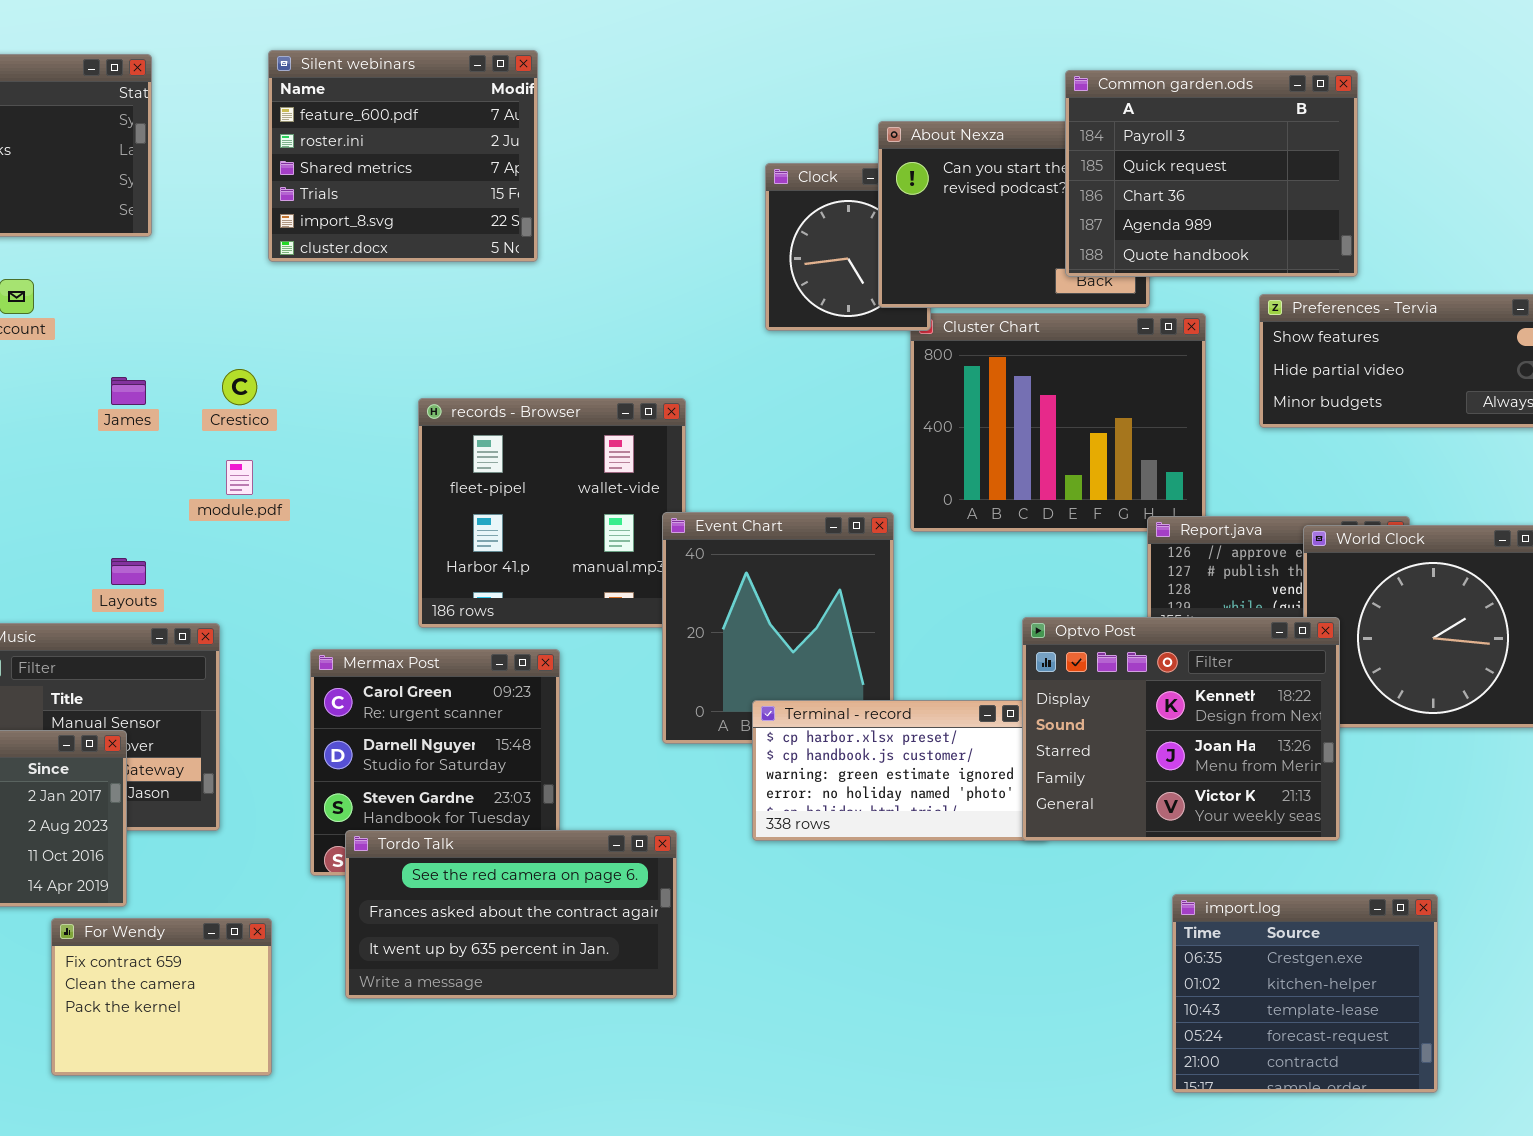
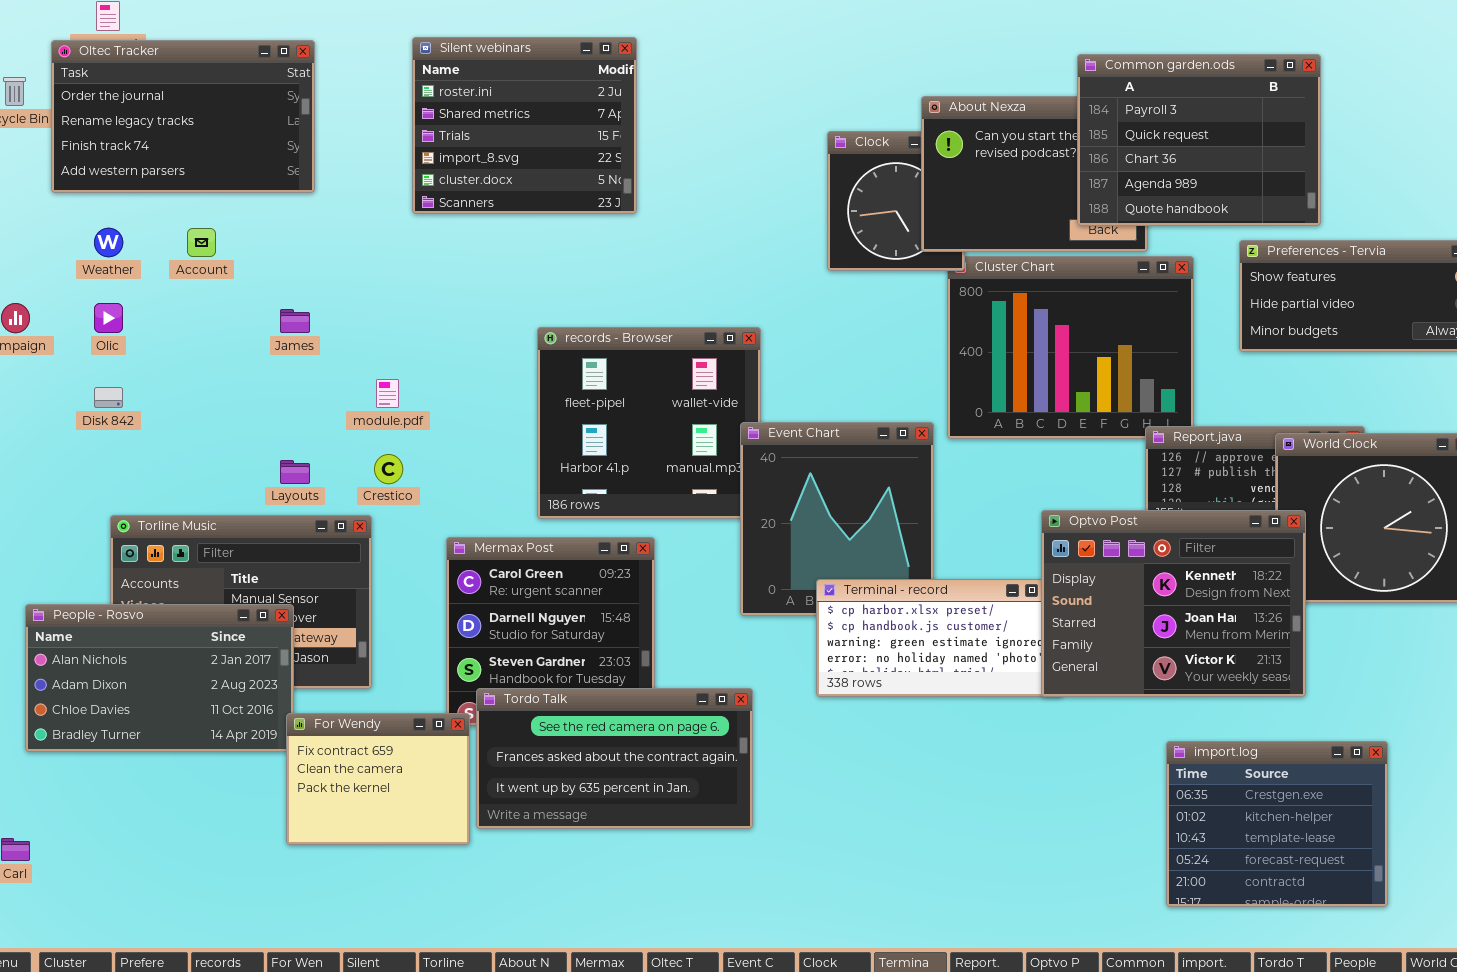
Silent webinars: [268,50,538,262] -> [412,37,637,214], scrolled down 1 row
Crestico: [222,369,257,405] -> [374,454,403,484], moved
For Wendy: [51,918,272,1076] -> [286,713,470,845], moved

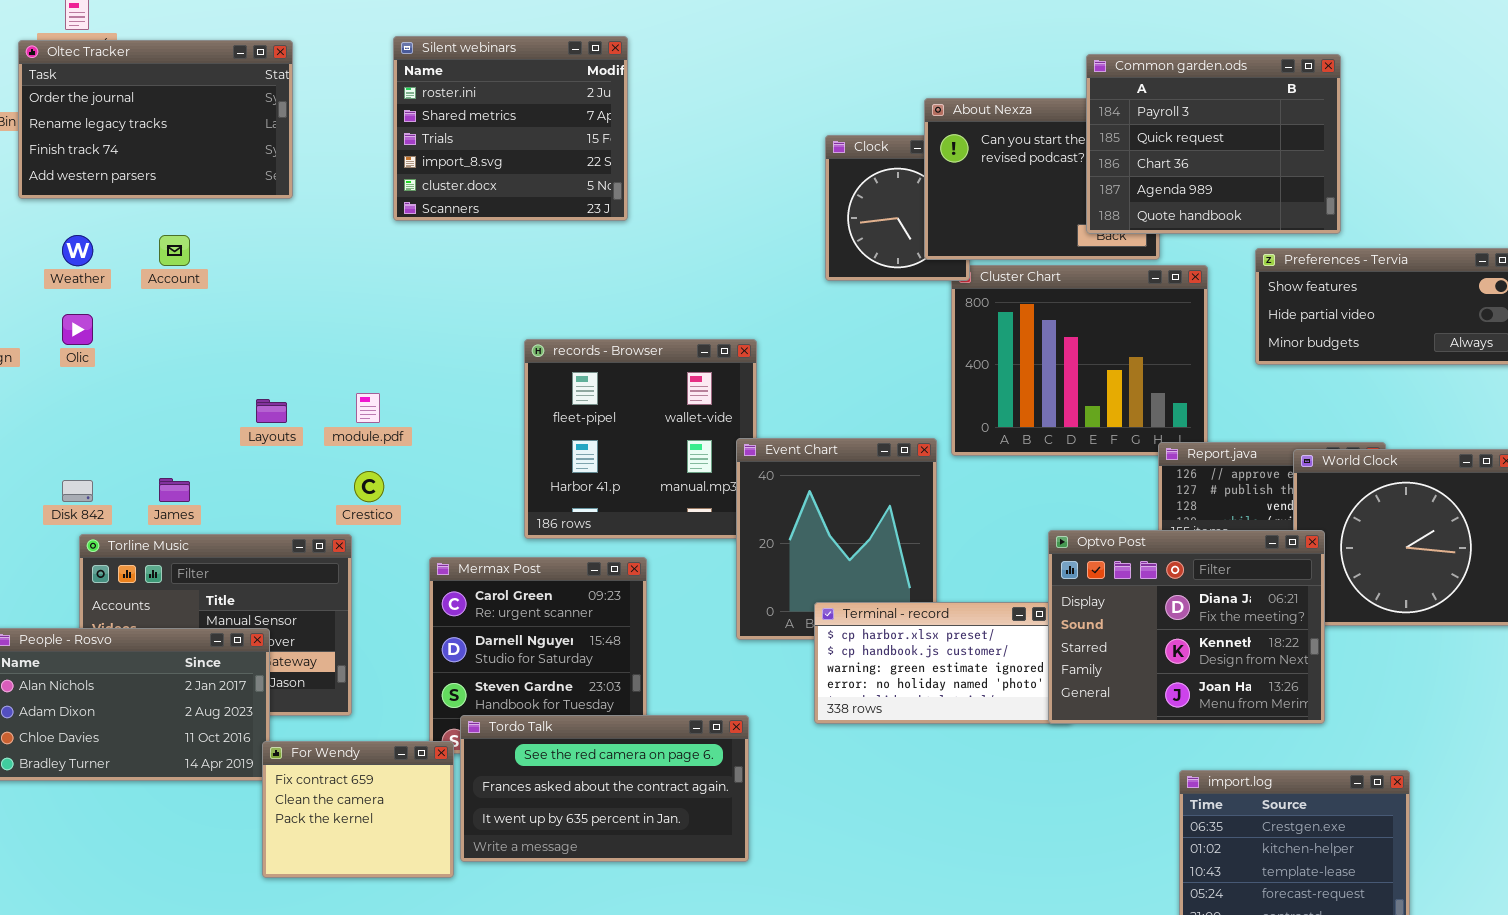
James: [280,309,310,333] -> [159,478,190,502], moved
Disk 842: [94,387,123,408] -> [62,480,93,502], moved
Layouts: [280,460,310,484] -> [256,399,287,423], moved
Optvo Post: [1041,510,1306,697] -> [1048,530,1325,724], scrolled up 1 row

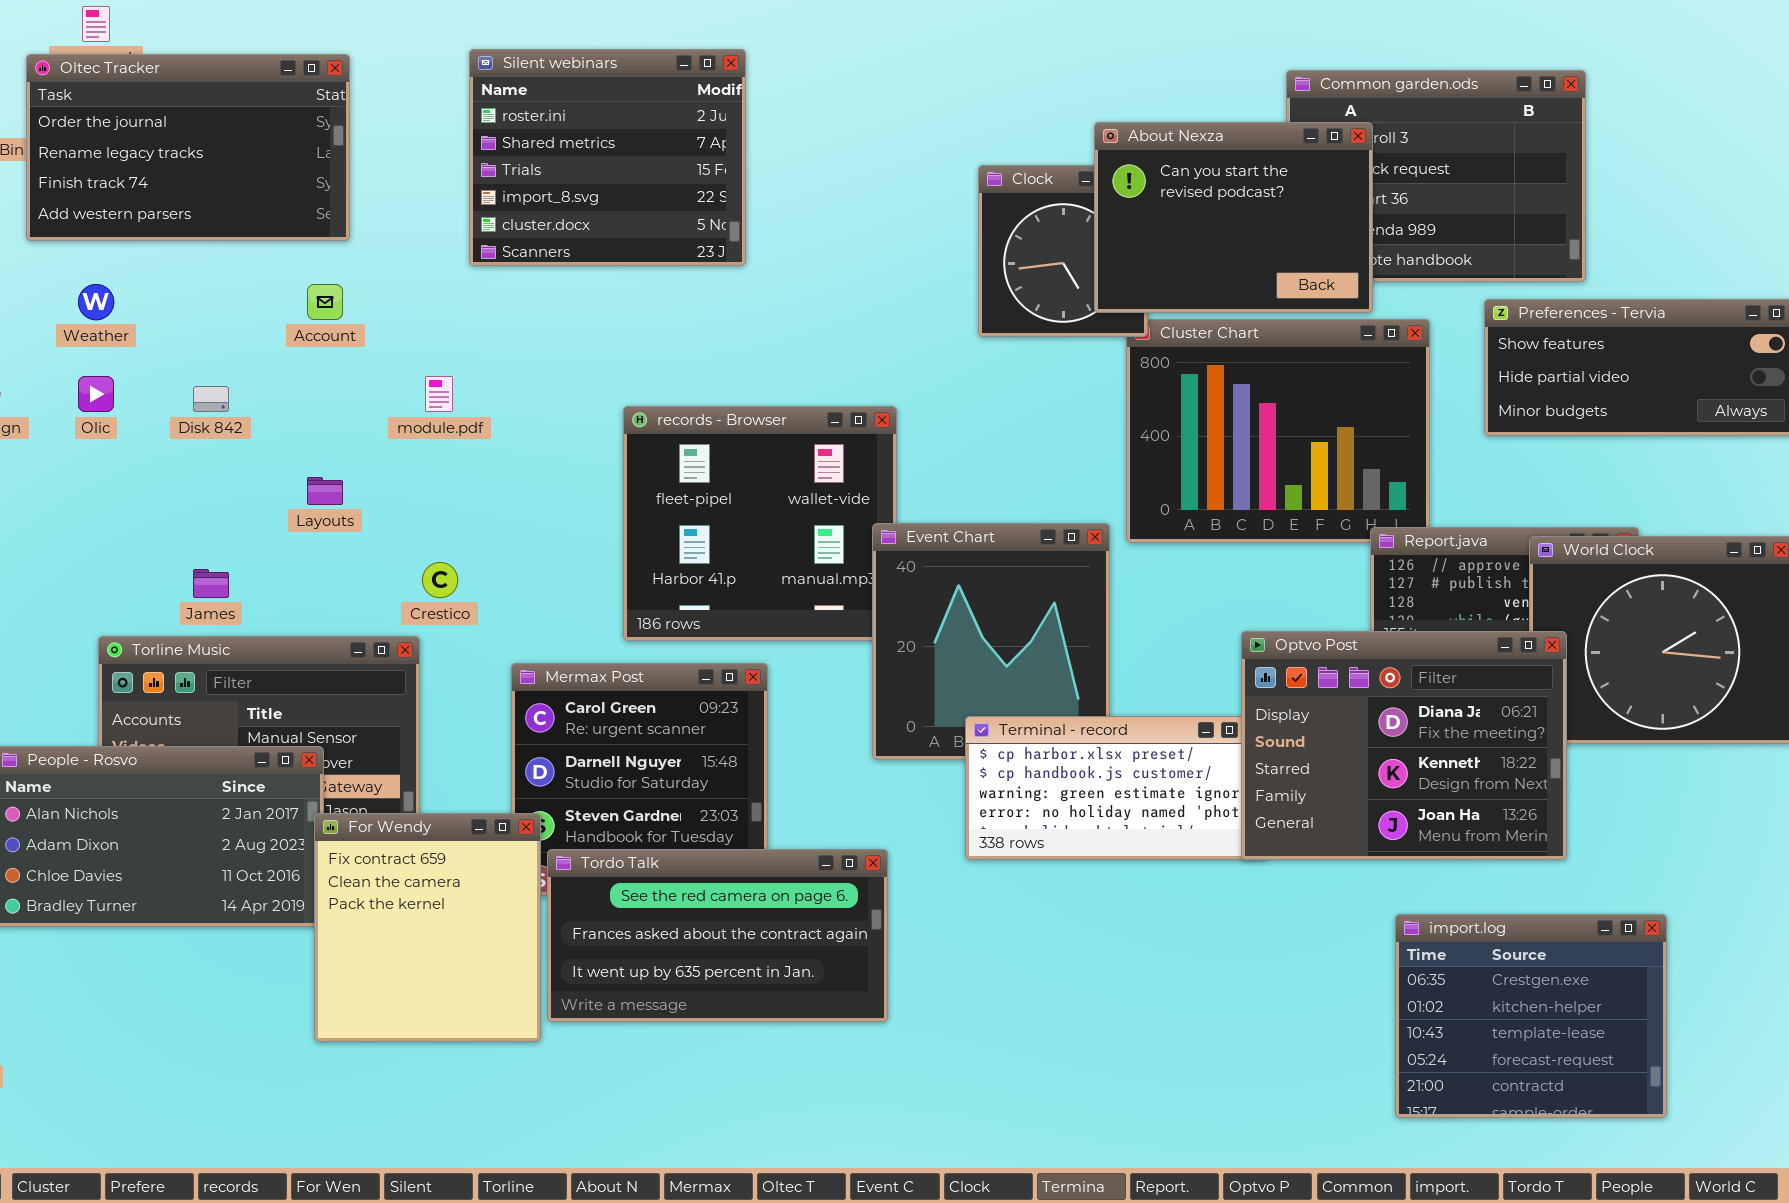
About Nexza: [924,98,1160,260] -> [1094,122,1373,313], raised
Account: [159,235,190,266] -> [307,284,343,320], moved
module.pdf: [356,393,380,423] -> [425,376,453,412], moved
Disk 842: [62,480,93,502] -> [193,386,229,412], moved
For Wendy: [262,741,454,878] -> [314,813,541,1042], resized

